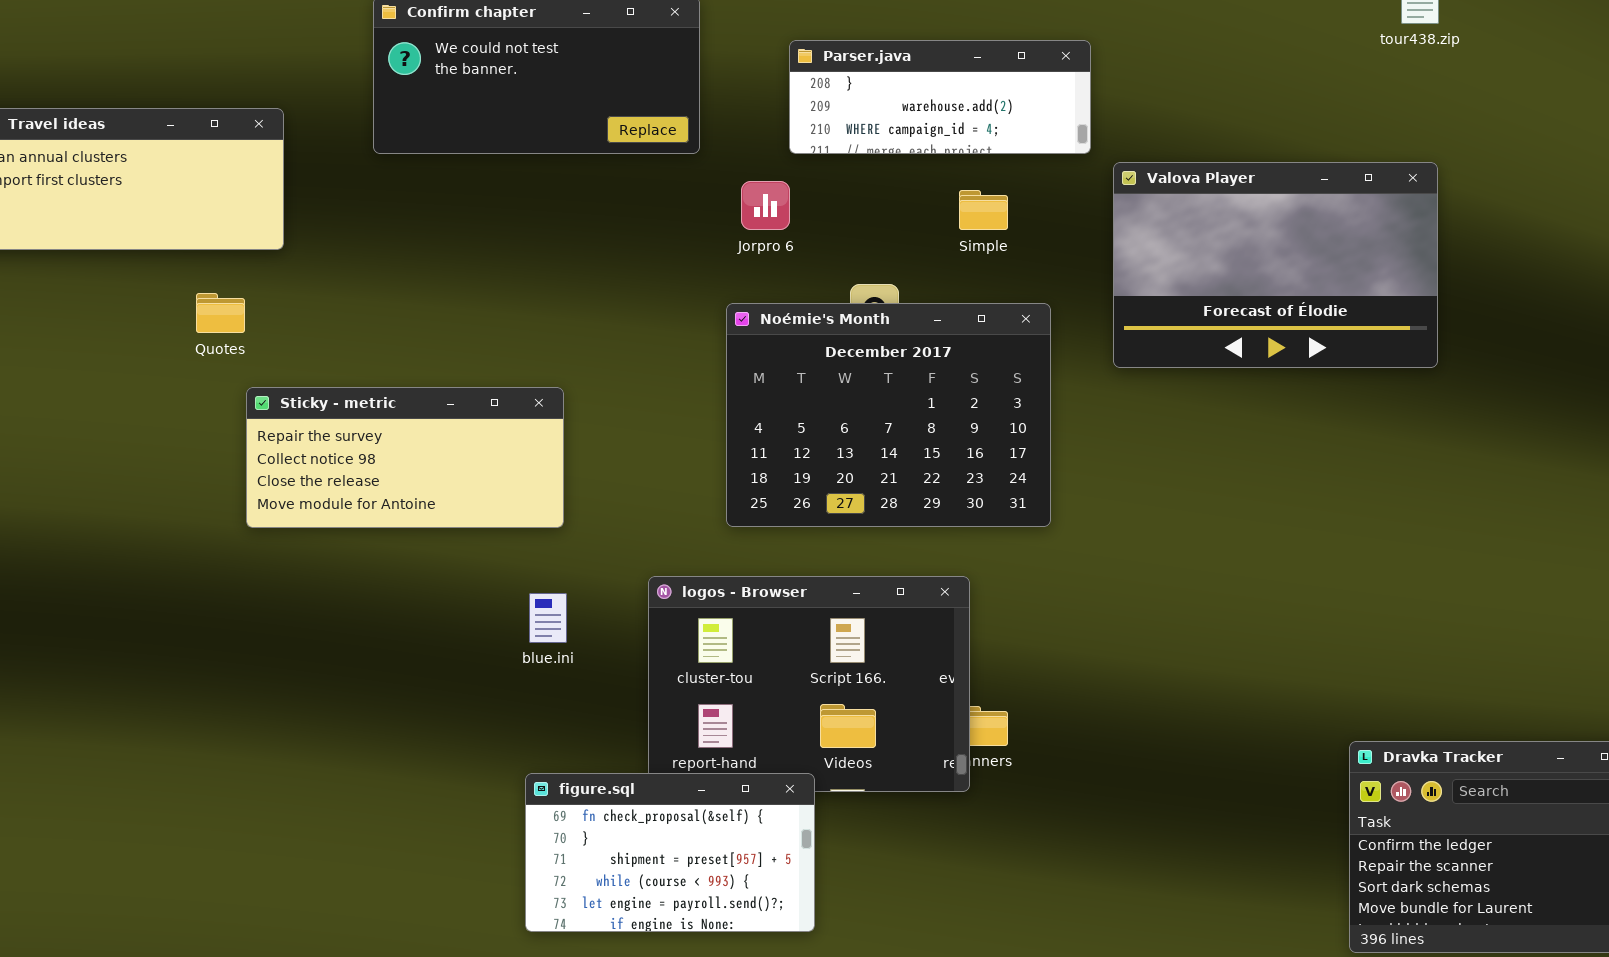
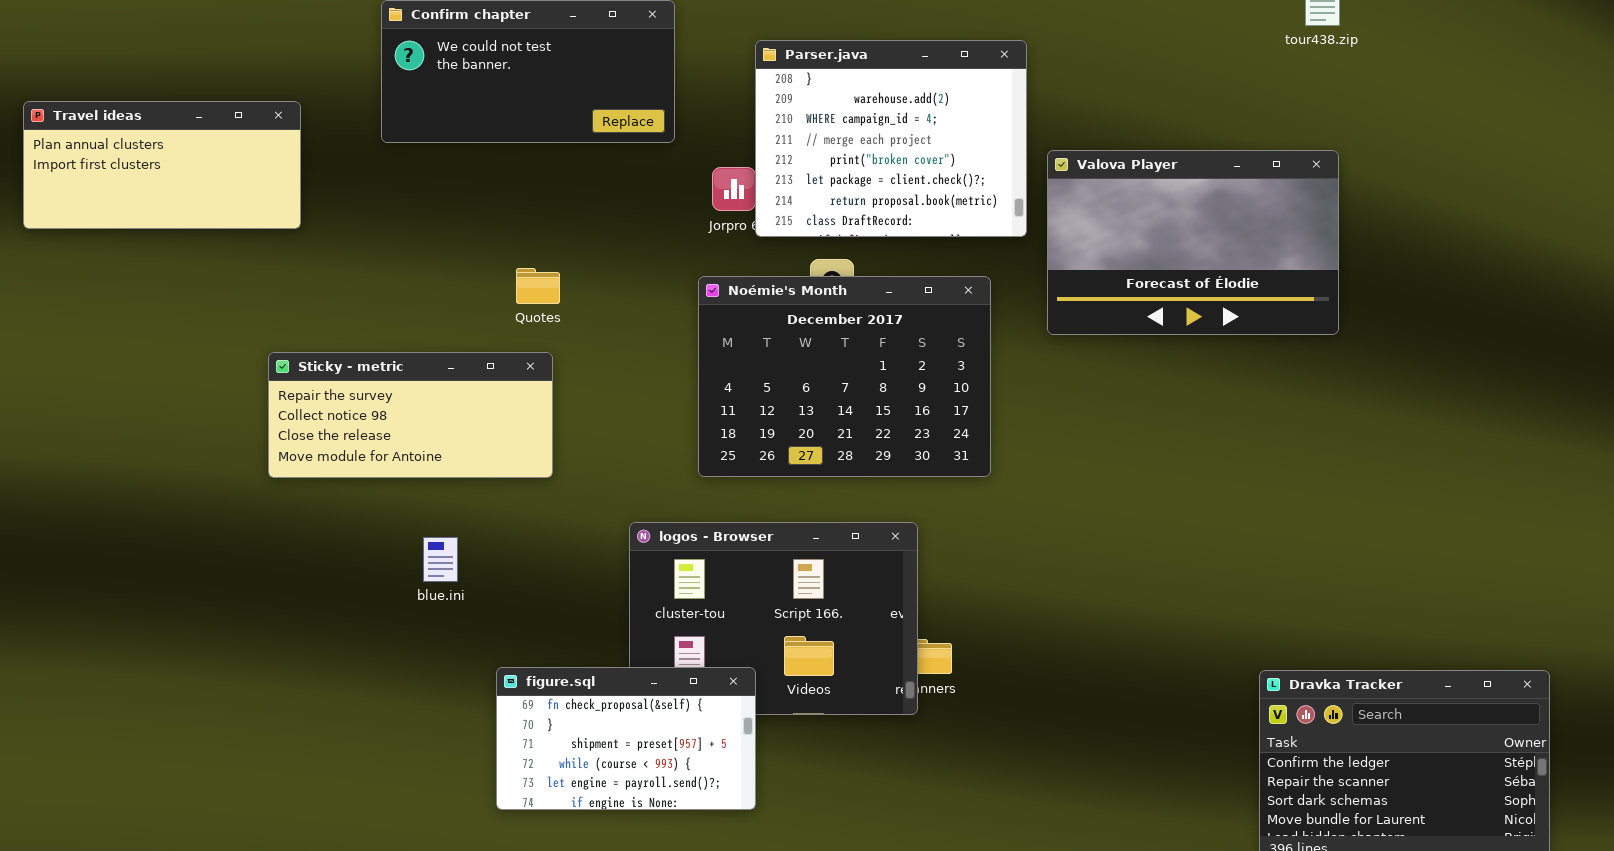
Parser.java: [789,40,1091,154] -> [755,40,1027,237], resized
Quotes: [196,293,245,333] -> [516,268,560,304], moved
blue.ini: [529,593,567,643] -> [423,537,458,582], moved
figure.sql: [525,773,815,932] -> [496,667,756,810], moved

